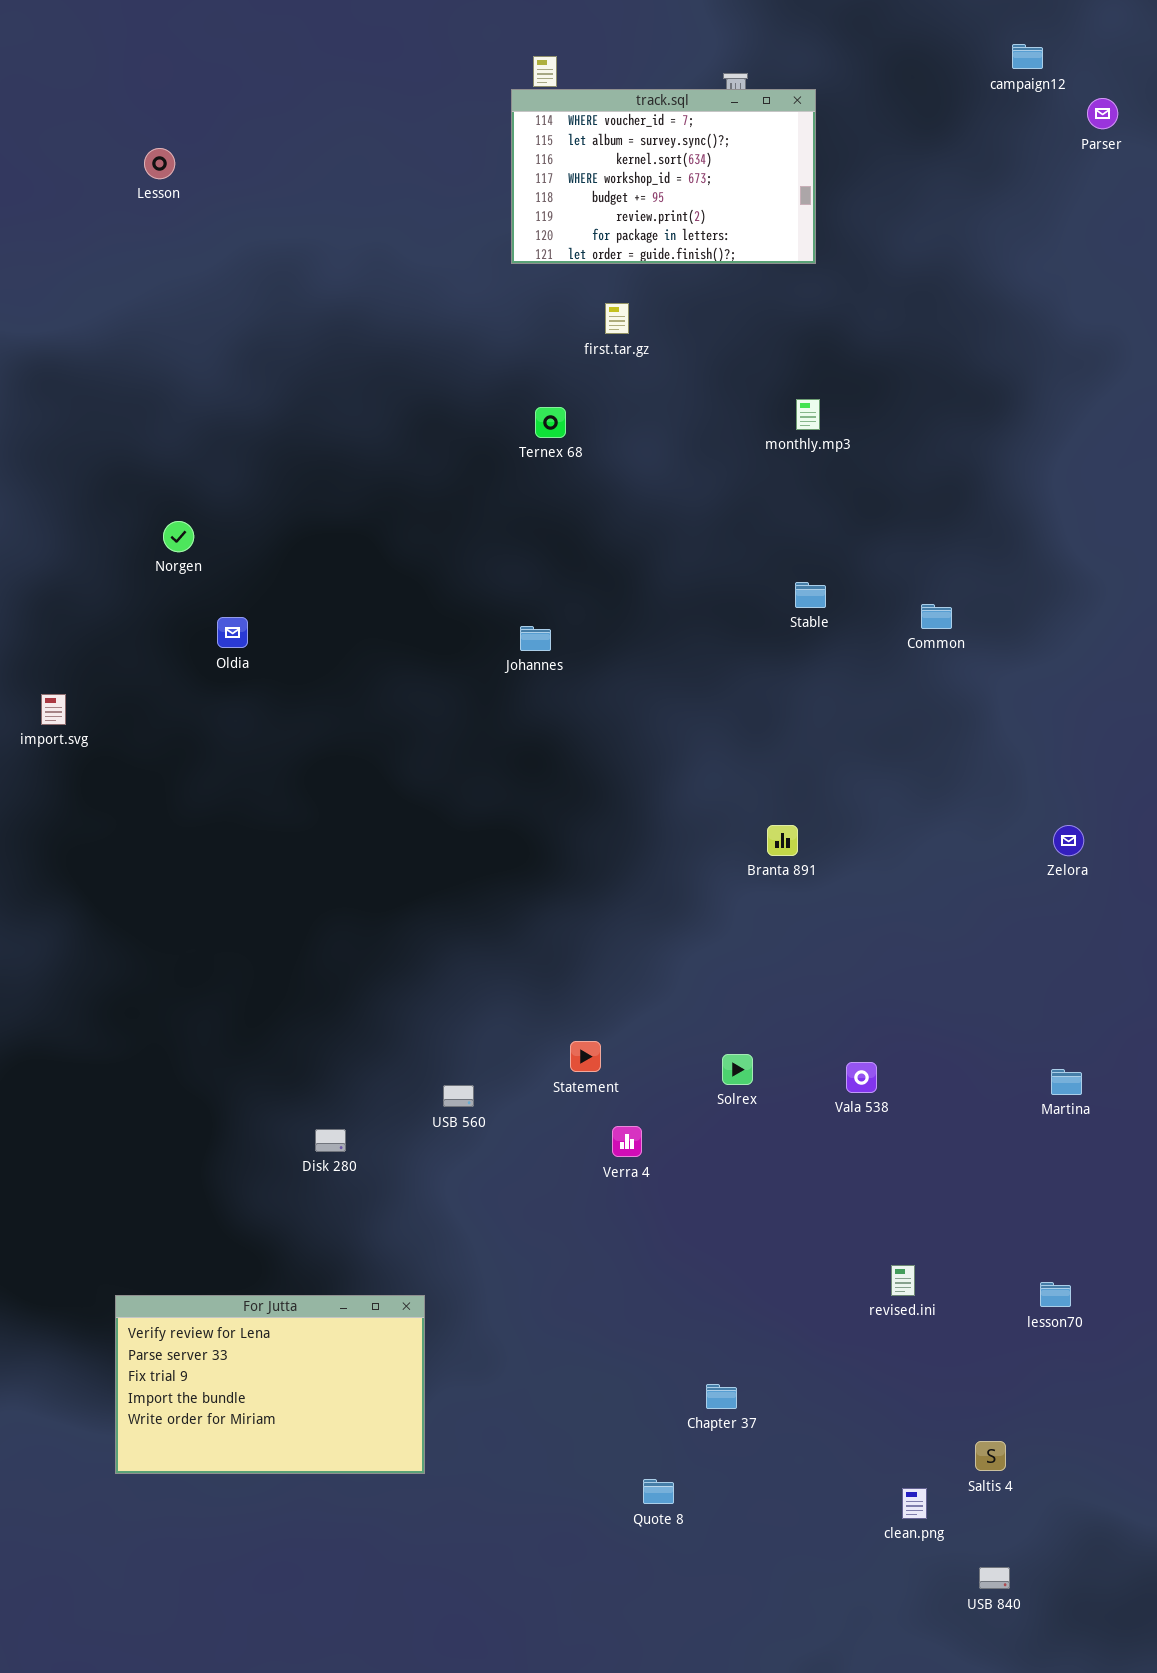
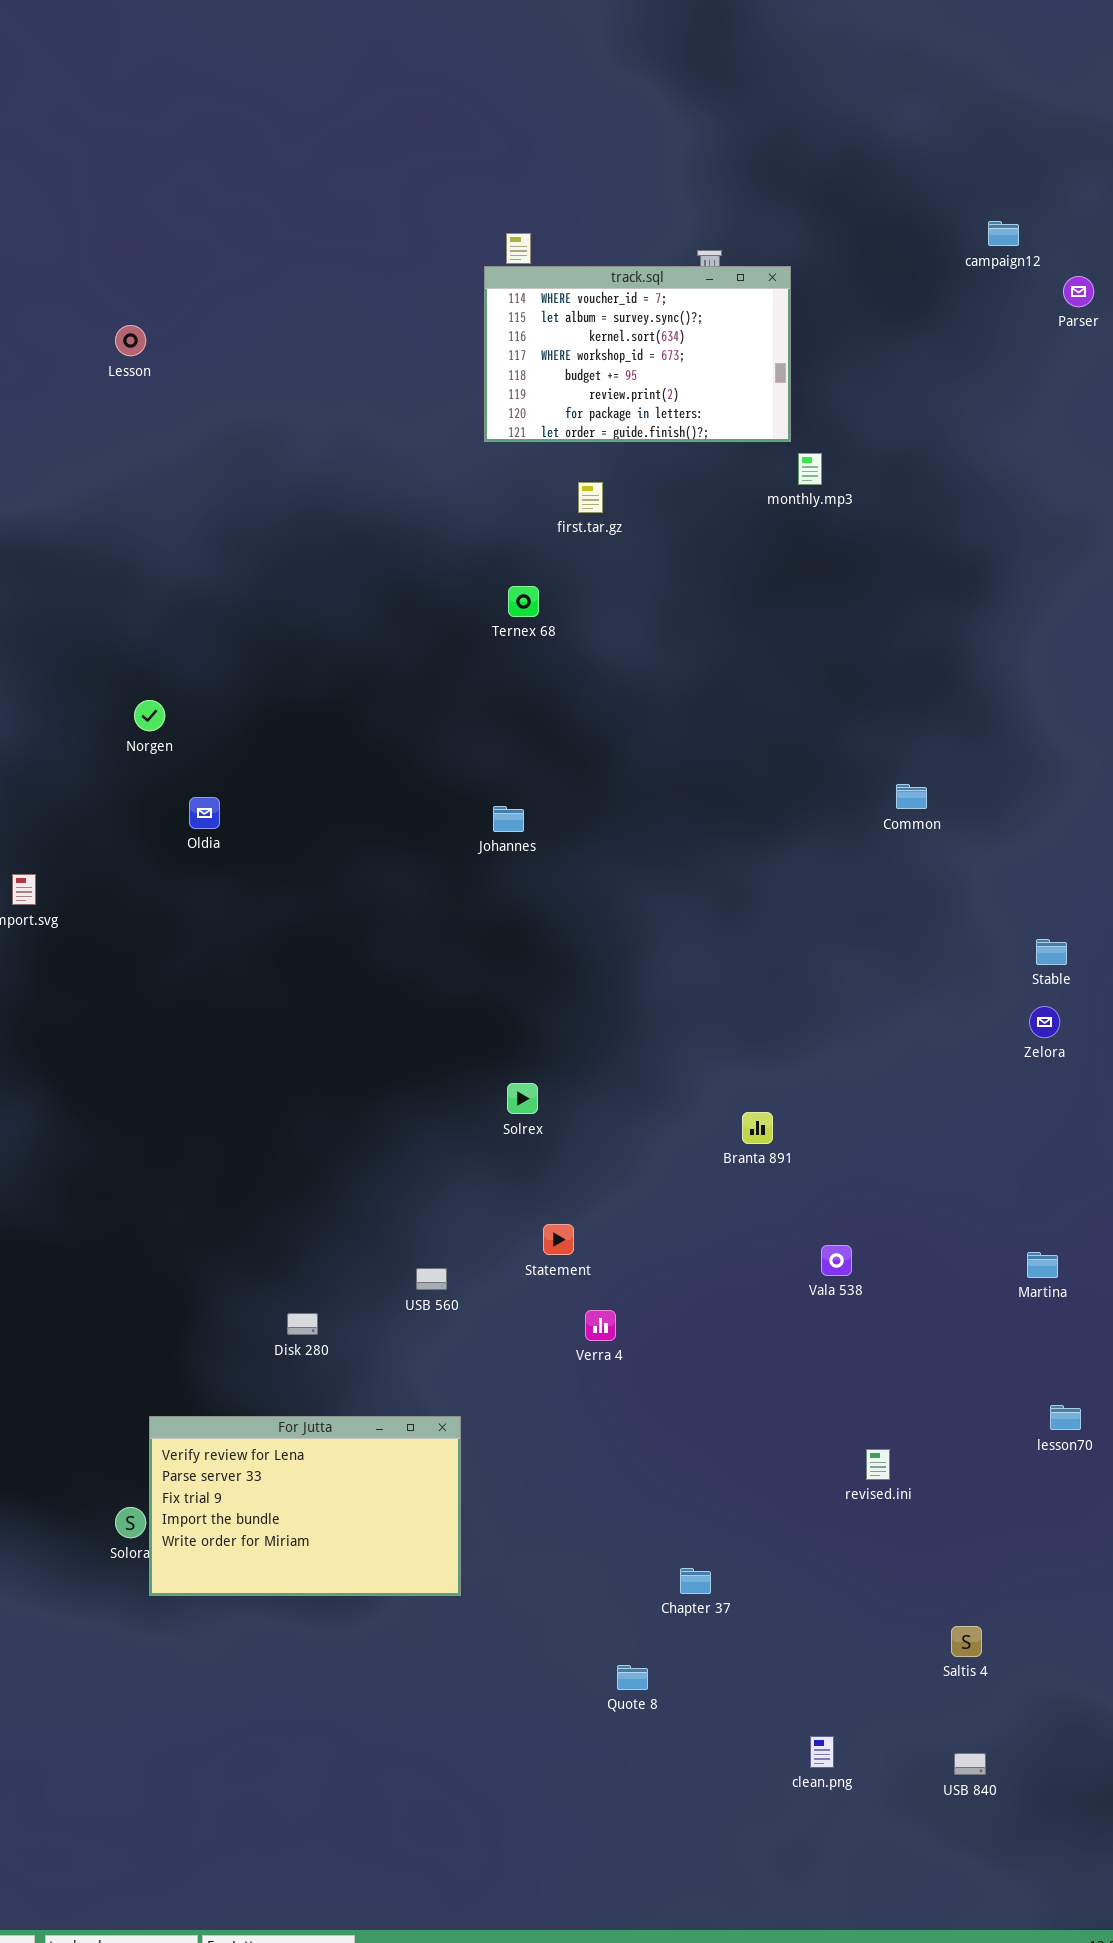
monthly.mp3: [796,399,820,430] -> [798,453,822,485], moved
Stable: [795,582,826,608] -> [1036,939,1067,965], moved
Branta 891: [767,825,798,856] -> [742,1112,773,1144], moved
Solrex: [722,1054,753,1085] -> [507,1083,538,1114], moved
lesson70: [1040,1282,1071,1307] -> [1050,1405,1081,1430], moved
For Jutta: [115,1295,425,1474] -> [149,1416,461,1596], moved
clean.png: [902,1488,927,1519] -> [810,1736,834,1768], moved

